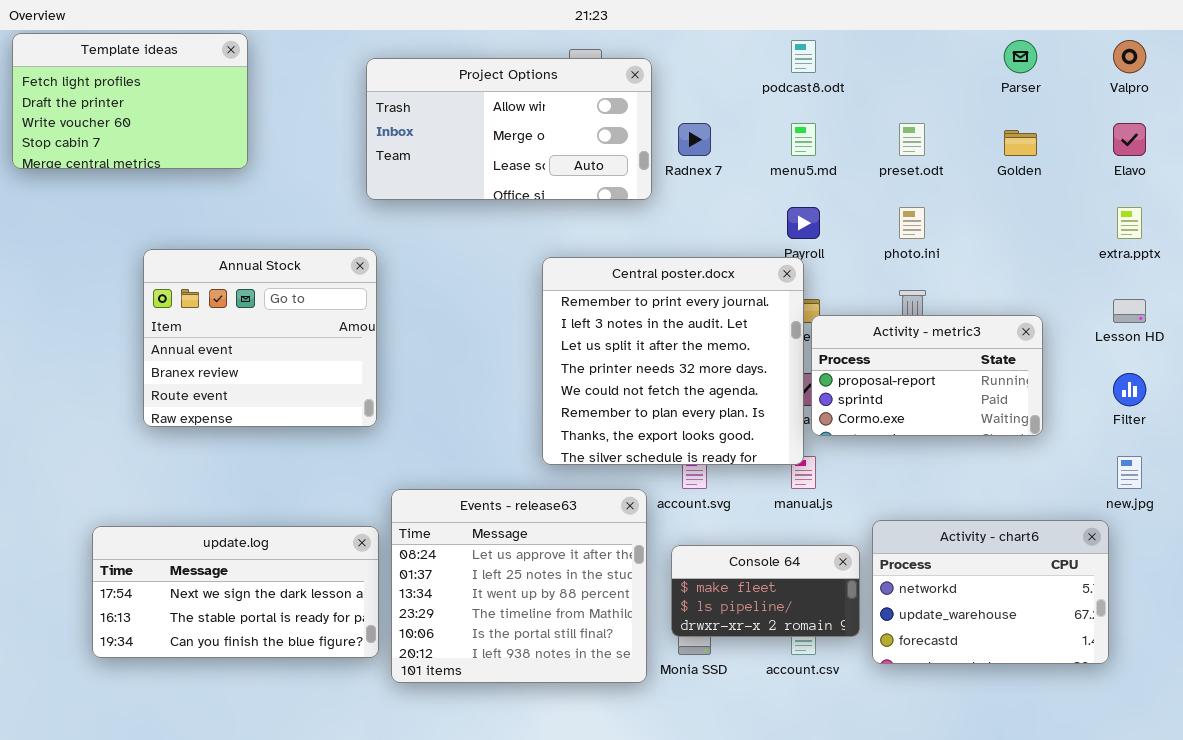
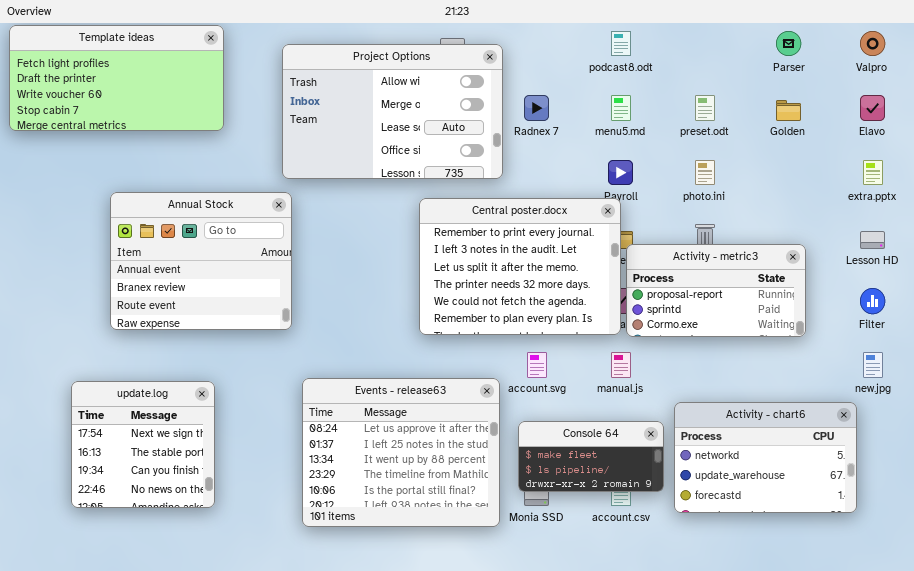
Template ideas: [12,33,248,169] -> [9,25,224,131], resized
Project Options: [366,58,652,200] -> [282,44,503,179], resized
Central poster.docx: [542,257,804,465] -> [419,198,621,335], resized
update.log: [92,526,379,658] -> [71,381,215,508], resized

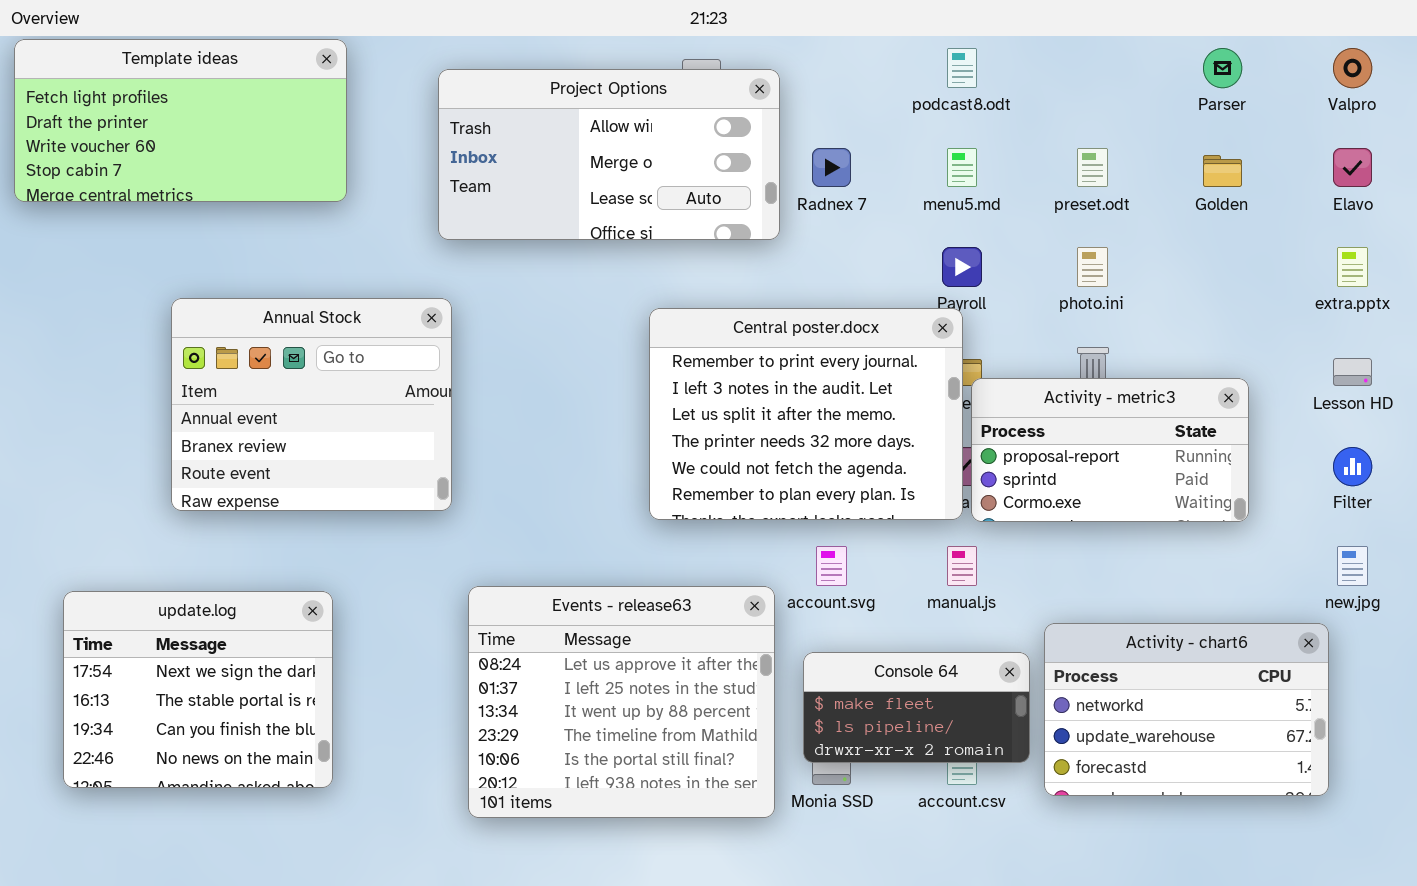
Project Options: [282,44,503,179] -> [438,69,780,240], resized
update.log: [71,381,215,508] -> [63,591,333,788], resized

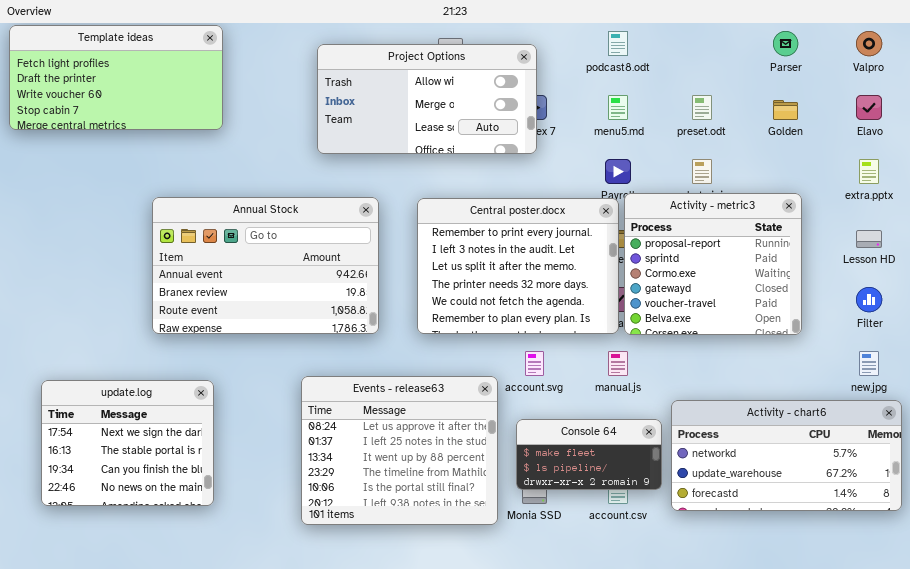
Project Options: [438,69,780,240] -> [317,44,537,154], moved
Annual Stock: [171,298,452,511] -> [152,197,379,334], moved, resized
Activity - metric3: [971,378,1249,522] -> [624,193,802,335], resized
Activity - chart6: [1044,623,1329,796] -> [671,400,902,511], resized

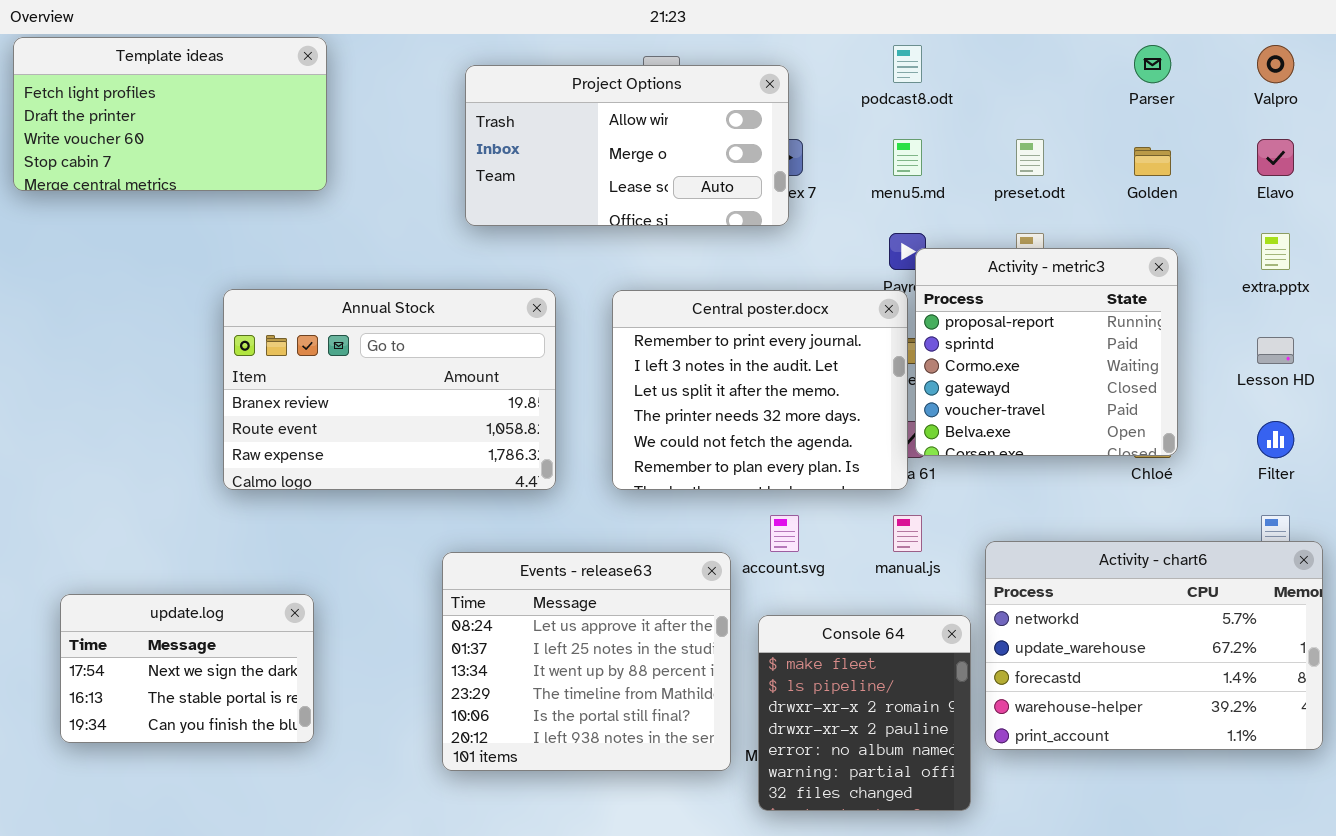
Activity - metric3: [624,193,802,335] -> [915,248,1178,456], moved
Annual Stock: [152,197,379,334] -> [223,289,556,490], scrolled down 1 row
update.log: [41,380,214,506] -> [60,594,314,743], resized
Activity - chart6: [671,400,902,511] -> [985,541,1323,750], resized
Console 64: [516,419,662,490] -> [758,615,971,811], resized

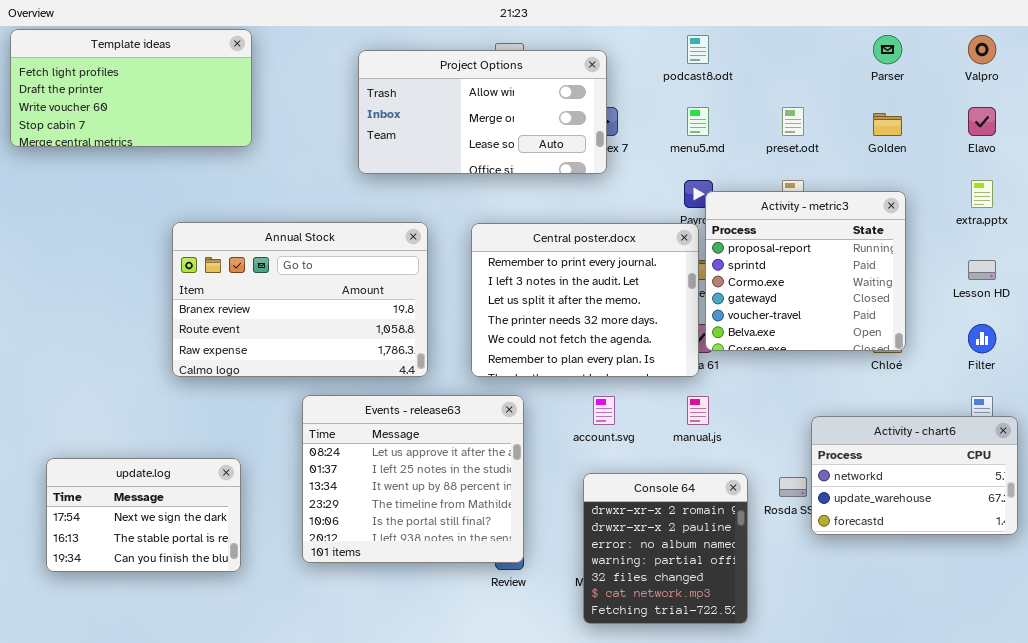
Activity - chart6: [985,541,1323,750] -> [811,416,1018,535], resized
Events - release63: [442,552,731,771] -> [302,395,524,563], moved
Console 64: [758,615,971,811] -> [583,473,748,624], scrolled down 2 rows

